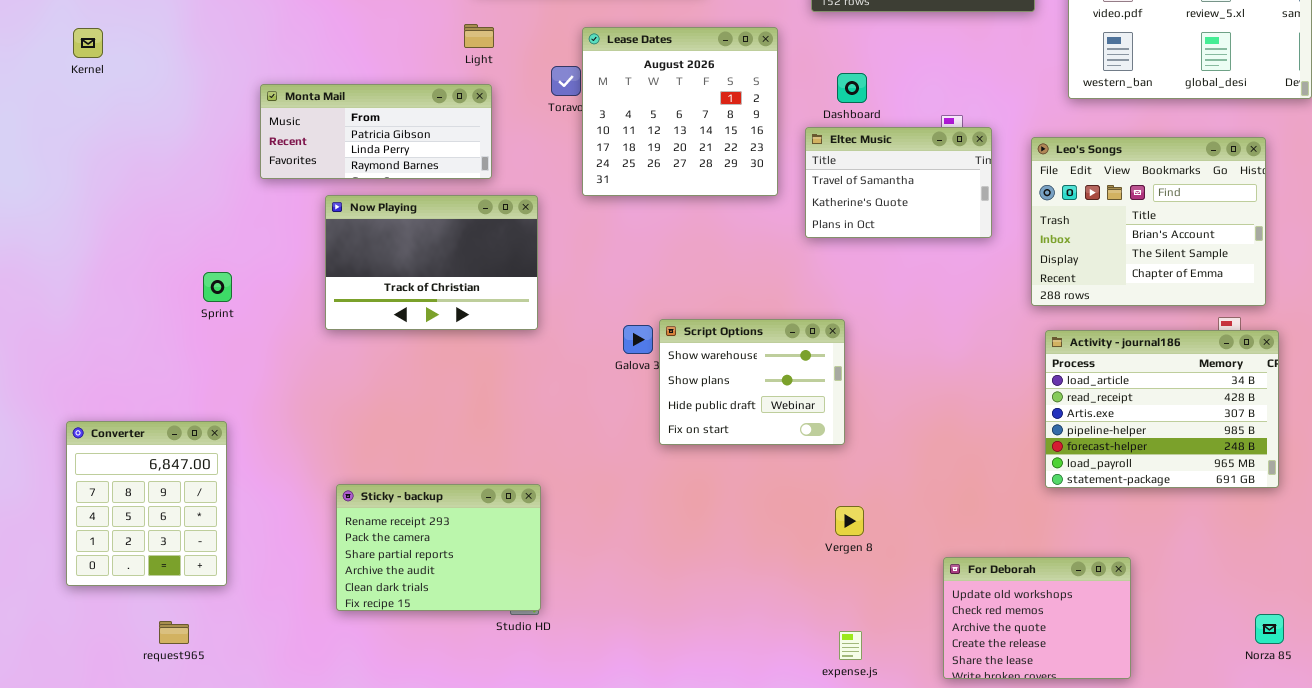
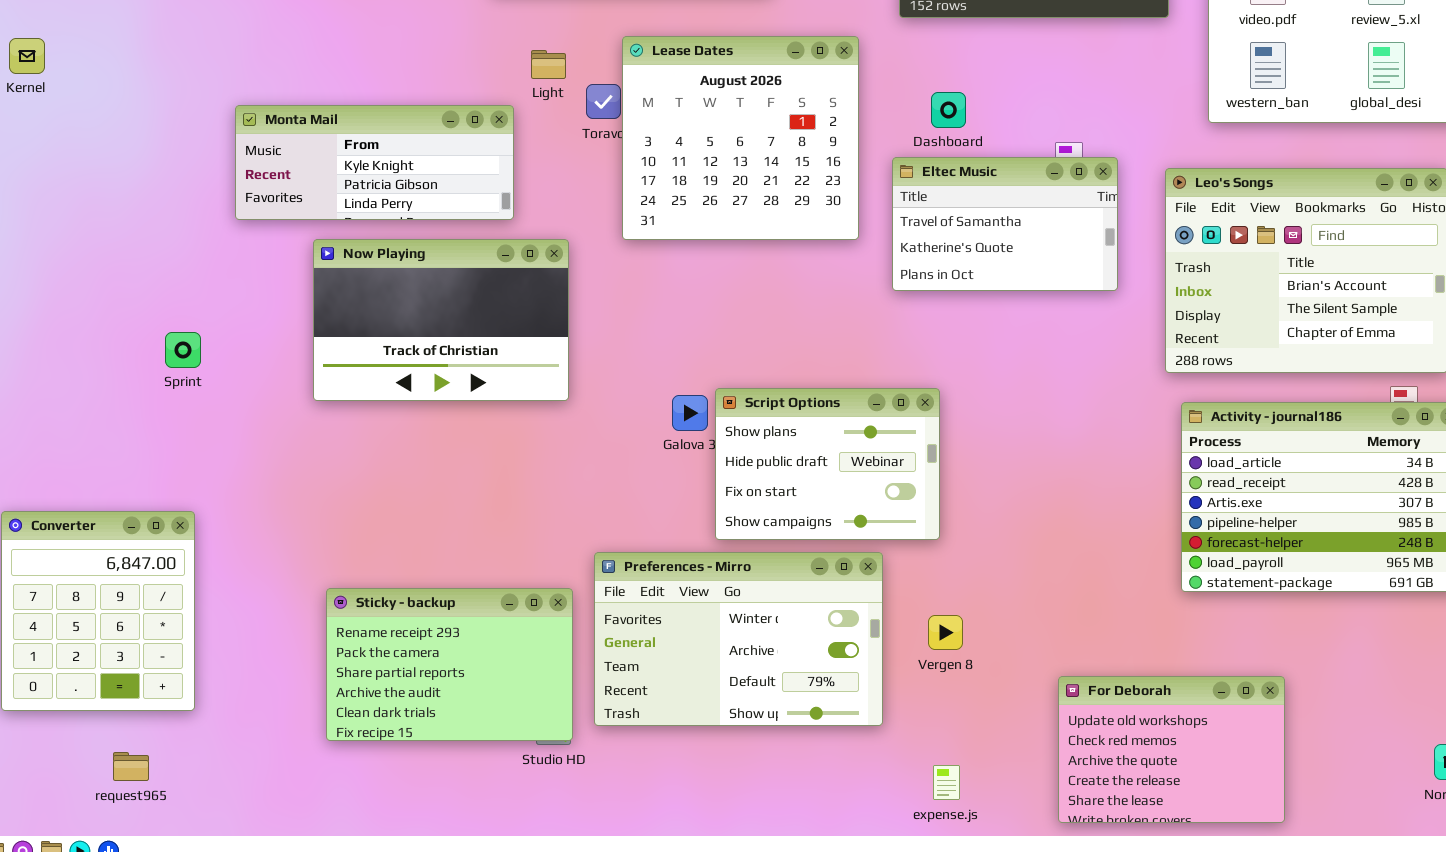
Light: [464,24,494,48] -> [531,50,566,79], moved
Monta Mail: [260,84,492,179] -> [235,105,514,220], scrolled up 1 row
Script Options: [659,319,845,445] -> [715,388,940,540], scrolled down 1 row
Preferences - Mirro: none -> [594,552,883,726], opened

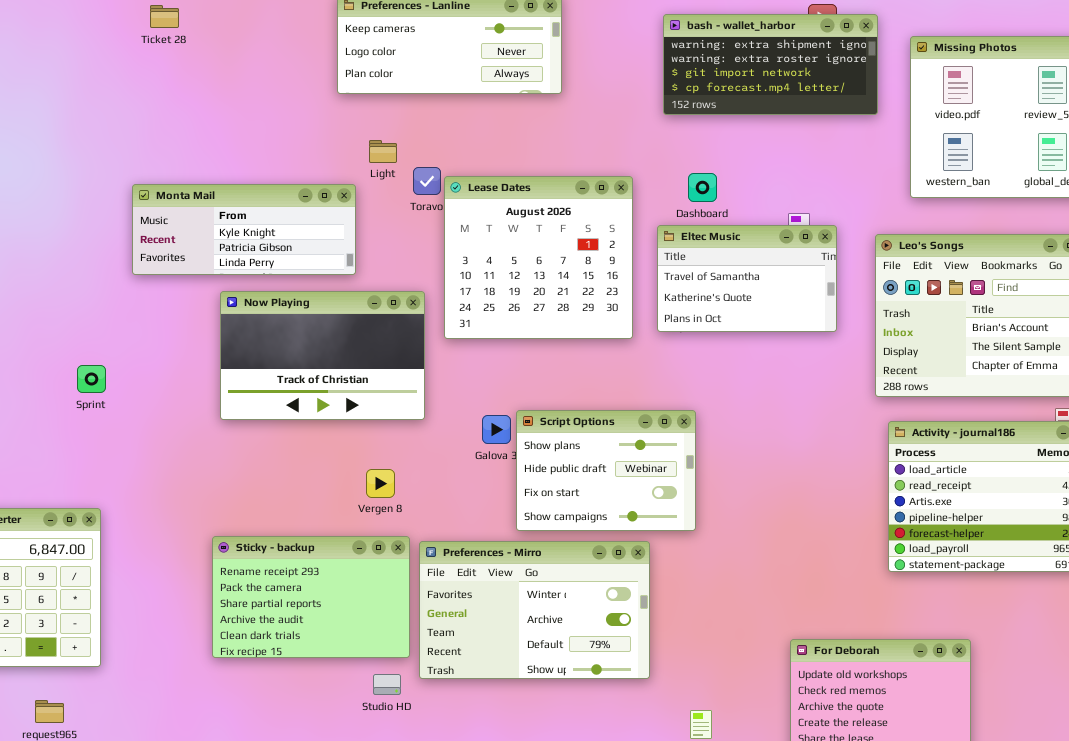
Lease Dates: [622,36,859,240] -> [444,176,633,339], moved
Now Playing: [313,239,569,401] -> [220,291,425,420], moved
Sticky - backup: [326,588,573,741] -> [212,536,410,658], moved
Vergen 8: [928,615,963,650] -> [366,469,395,498], moved

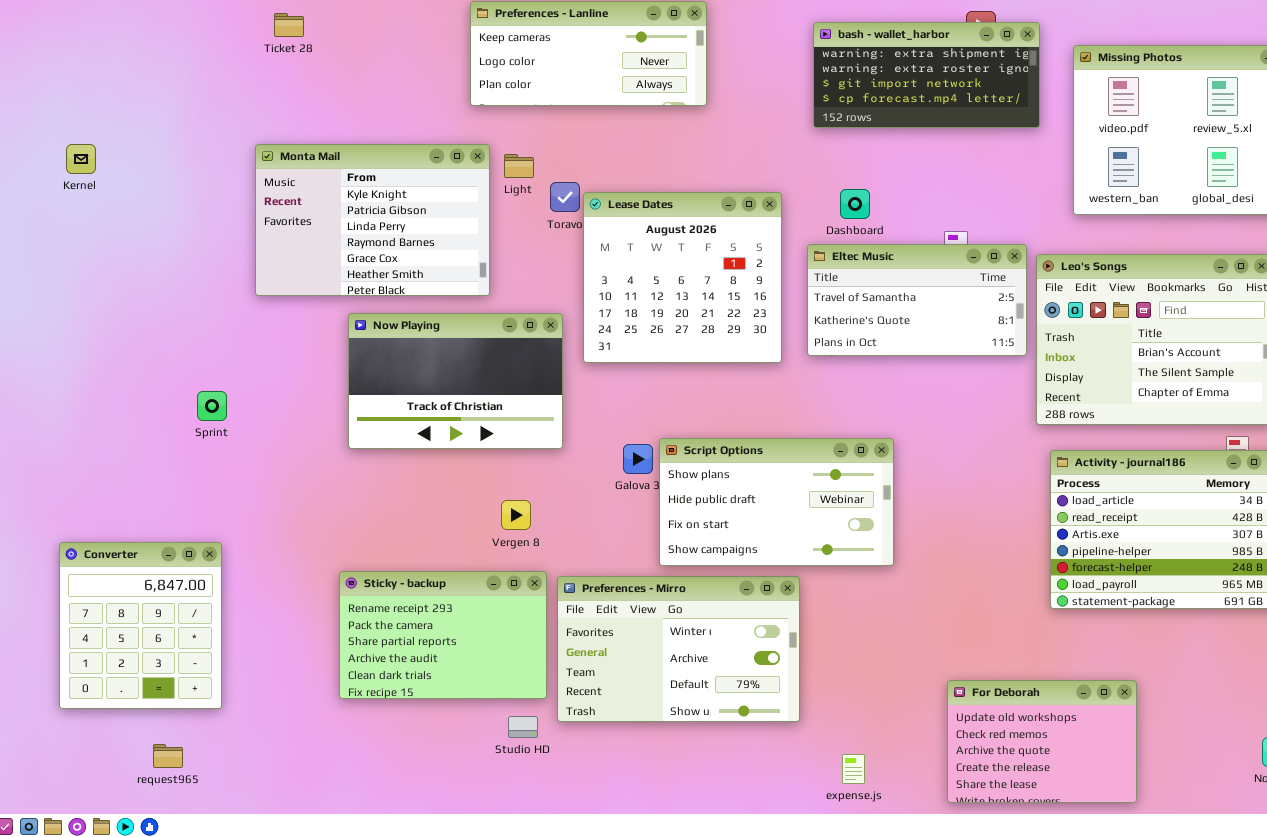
Monta Mail: [132,184,356,275] -> [255,144,490,296], resized
Eltec Music: [657,225,837,332] -> [807,244,1027,356], resized
Script Options: [516,410,696,531] -> [659,438,894,566], resized

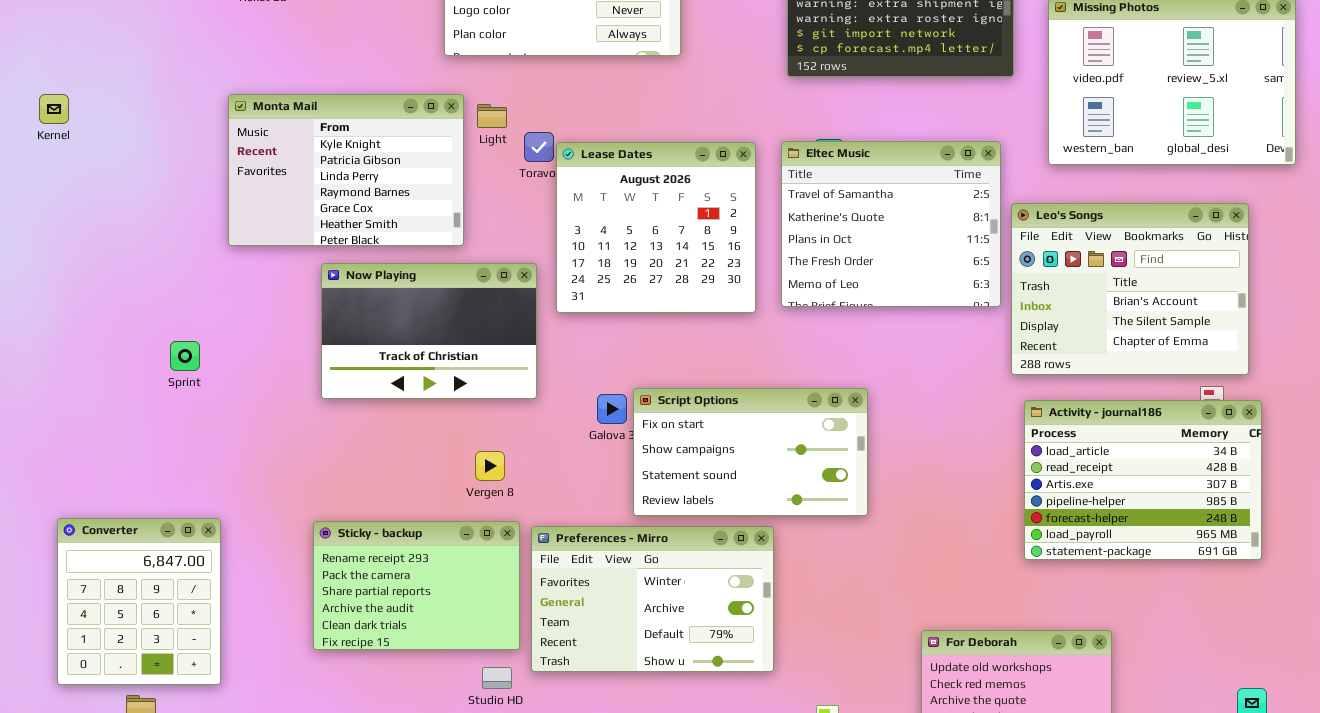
Eltec Music: [807,244,1027,356] -> [781,141,1001,307], resized
Script Options: [659,438,894,566] -> [633,388,868,516], scrolled down 2 rows
Converter: [59,542,222,709] -> [57,518,221,685], moved

